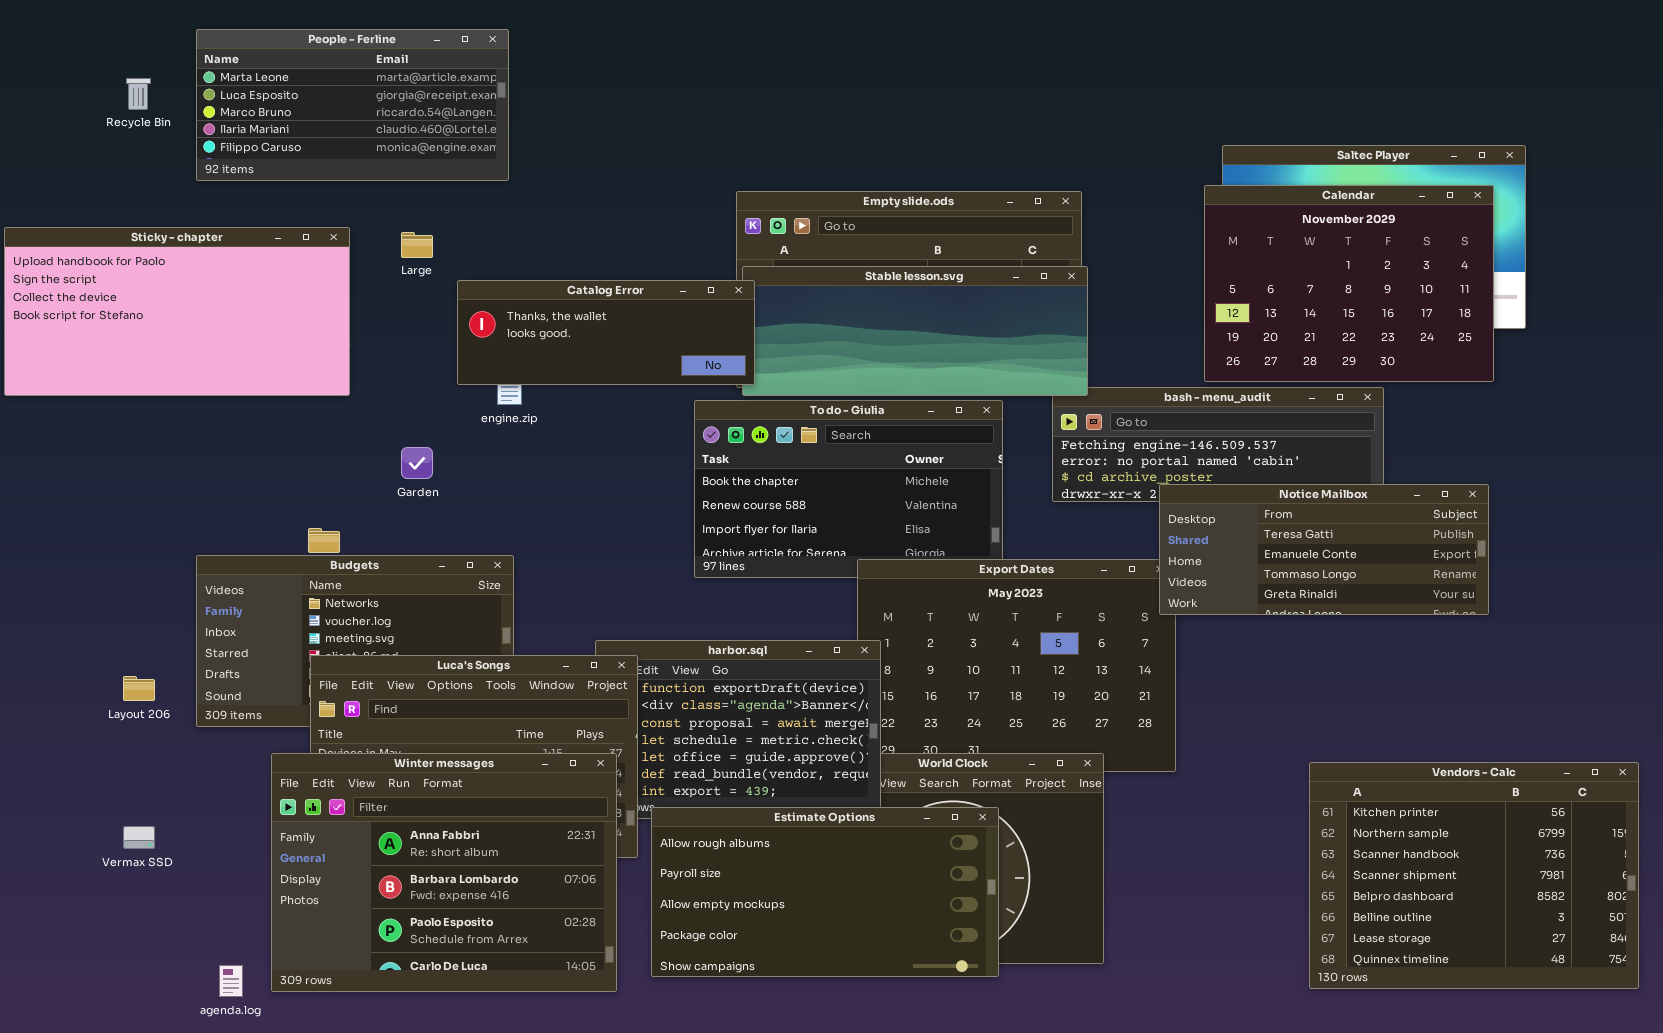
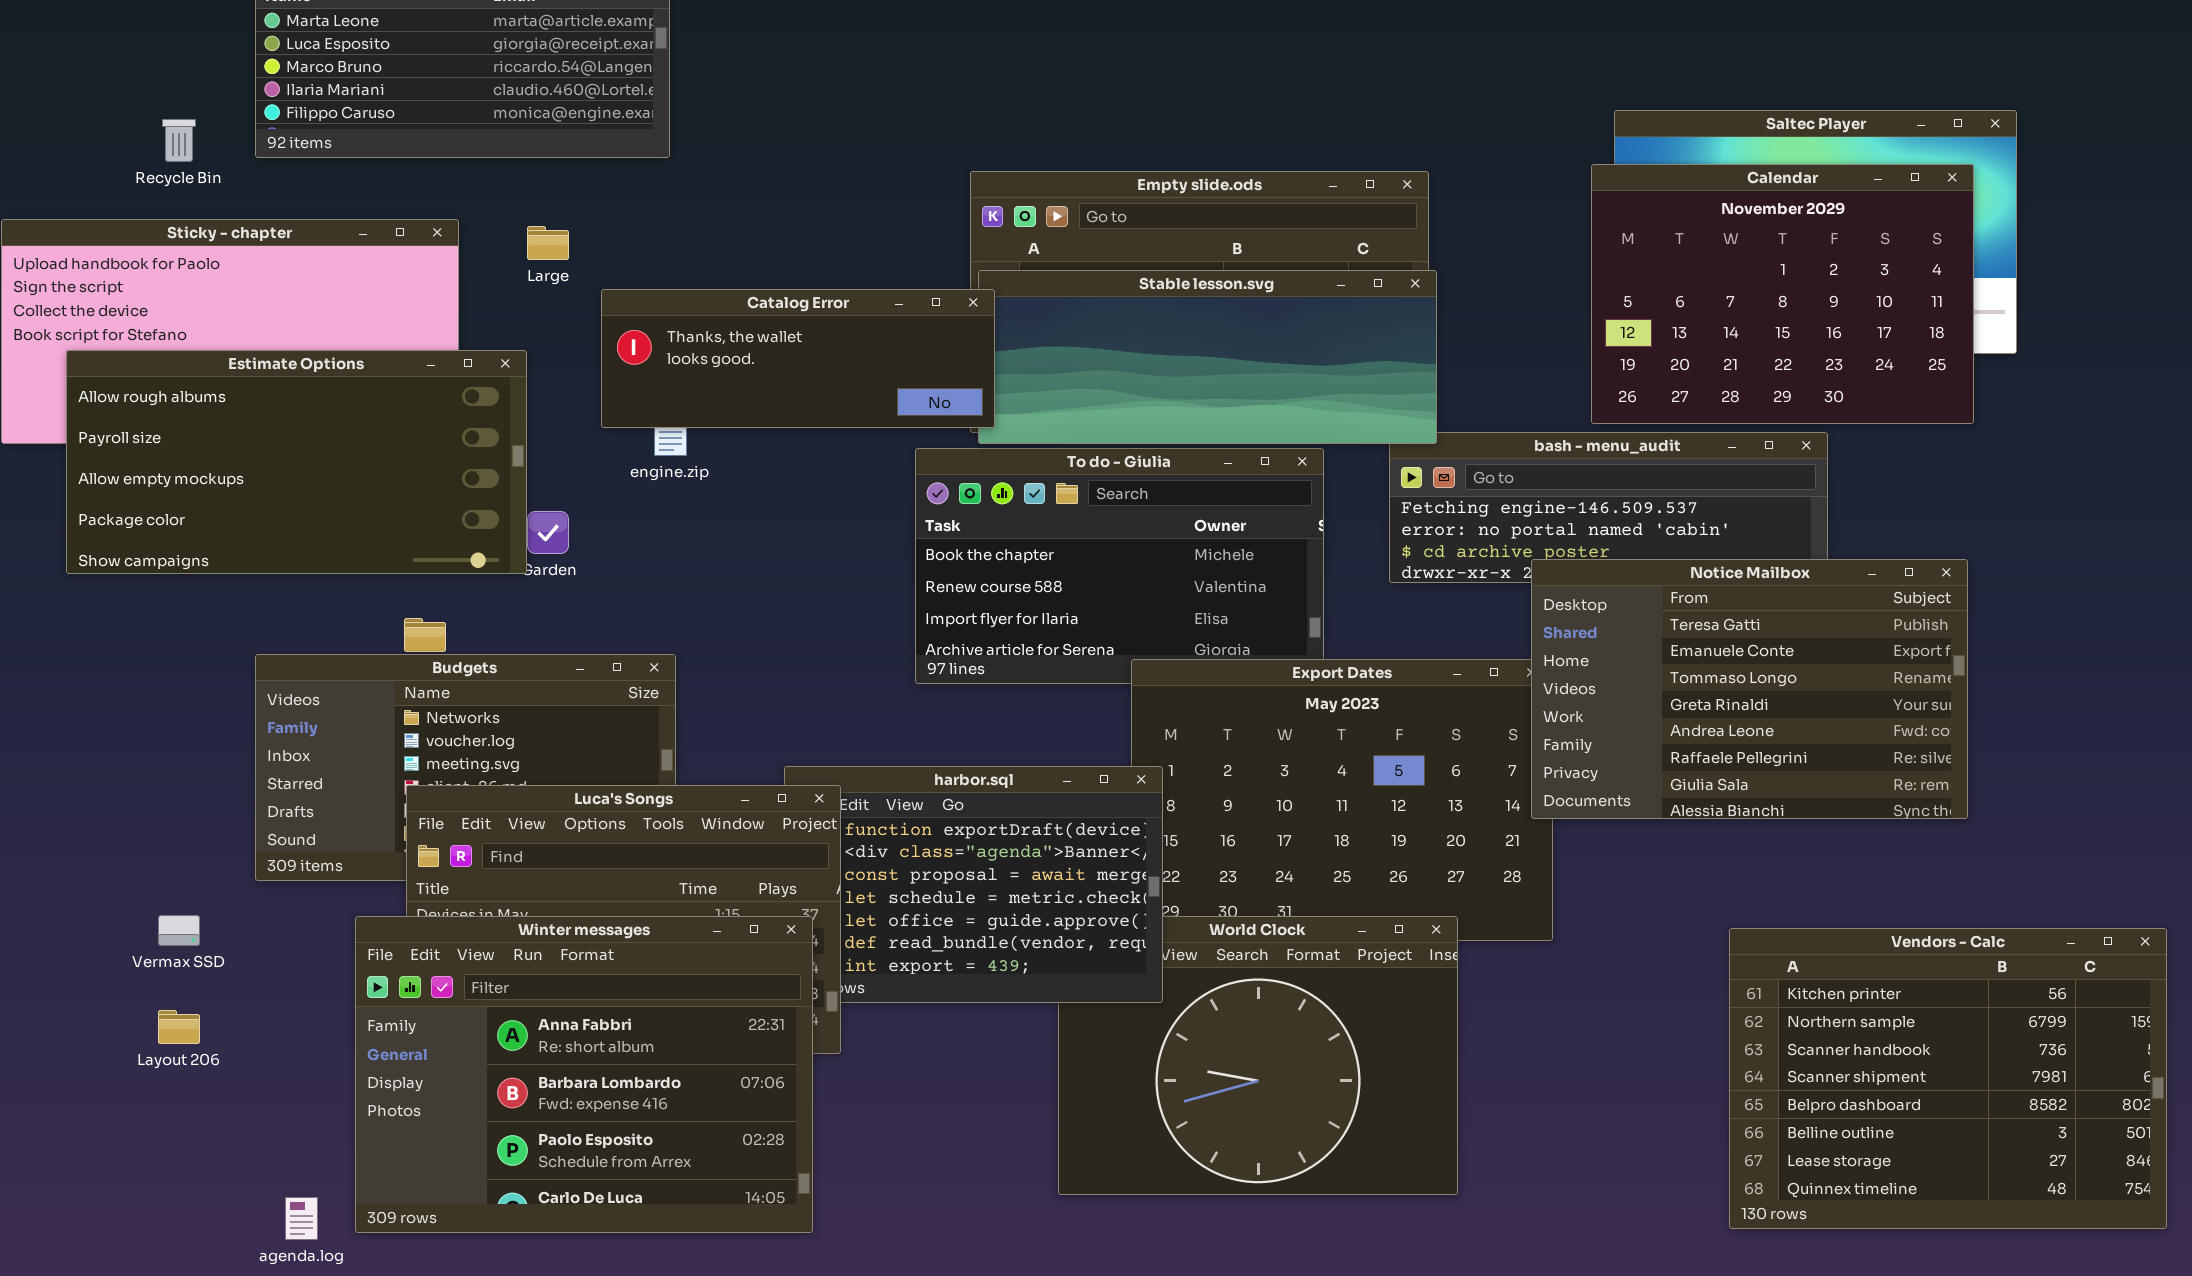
Recycle Bin: [126,78,151,110] -> [162,119,196,162], moved
Notice Mailbox: [1159,484,1489,615] -> [1531,559,1968,819], resized
Layout 206: [123,676,155,701] -> [158,1010,200,1044], moved
Estimate Options: [651,807,999,977] -> [66,350,527,574], moved
Vermax SSD: [123,826,155,849] -> [158,915,200,946], moved

